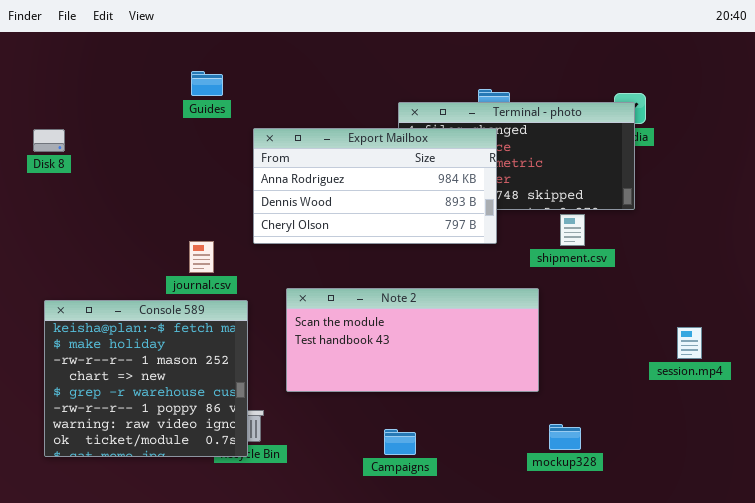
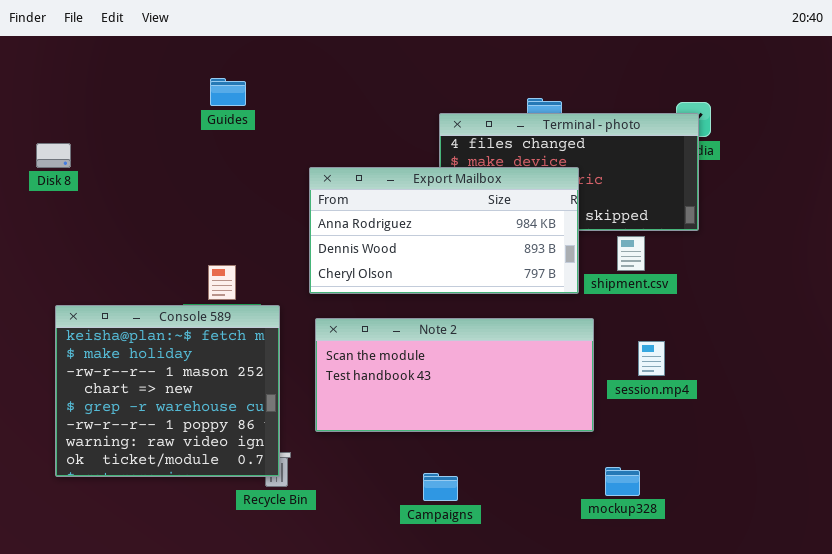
Export Mailbox: [253,128,497,244] -> [309,167,579,294], moved
Console 589: [44,300,248,457] -> [55,305,280,477], moved
session.mp4: [677,327,702,359] -> [638,341,665,376], moved

